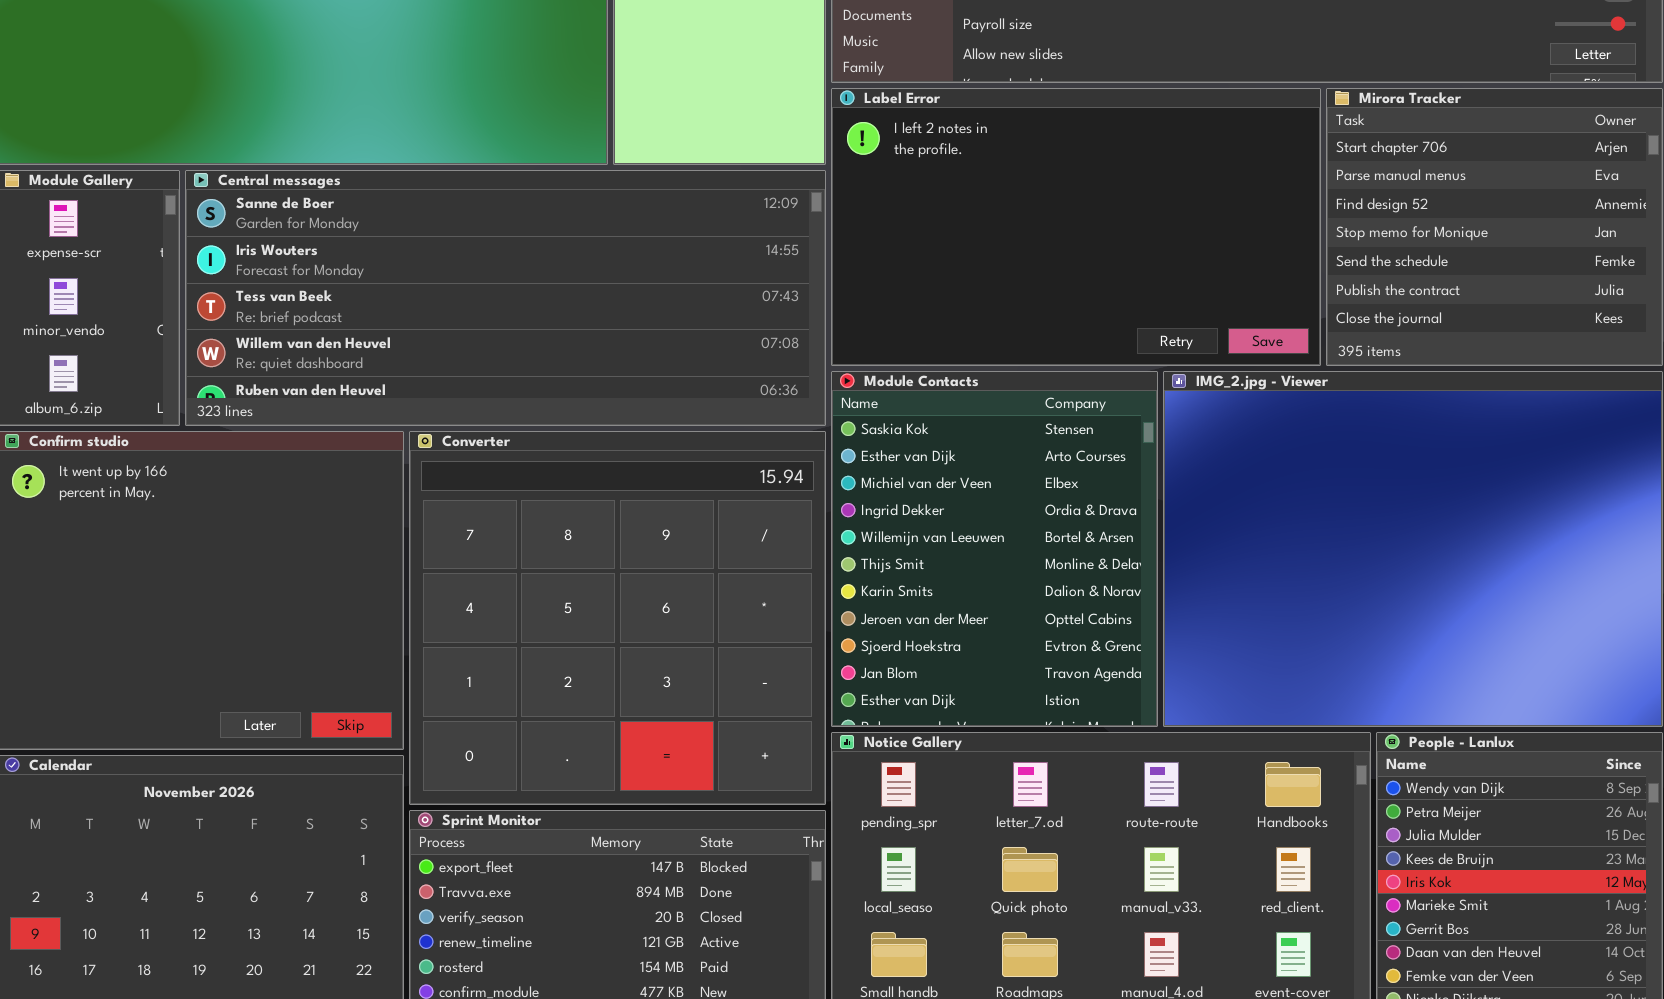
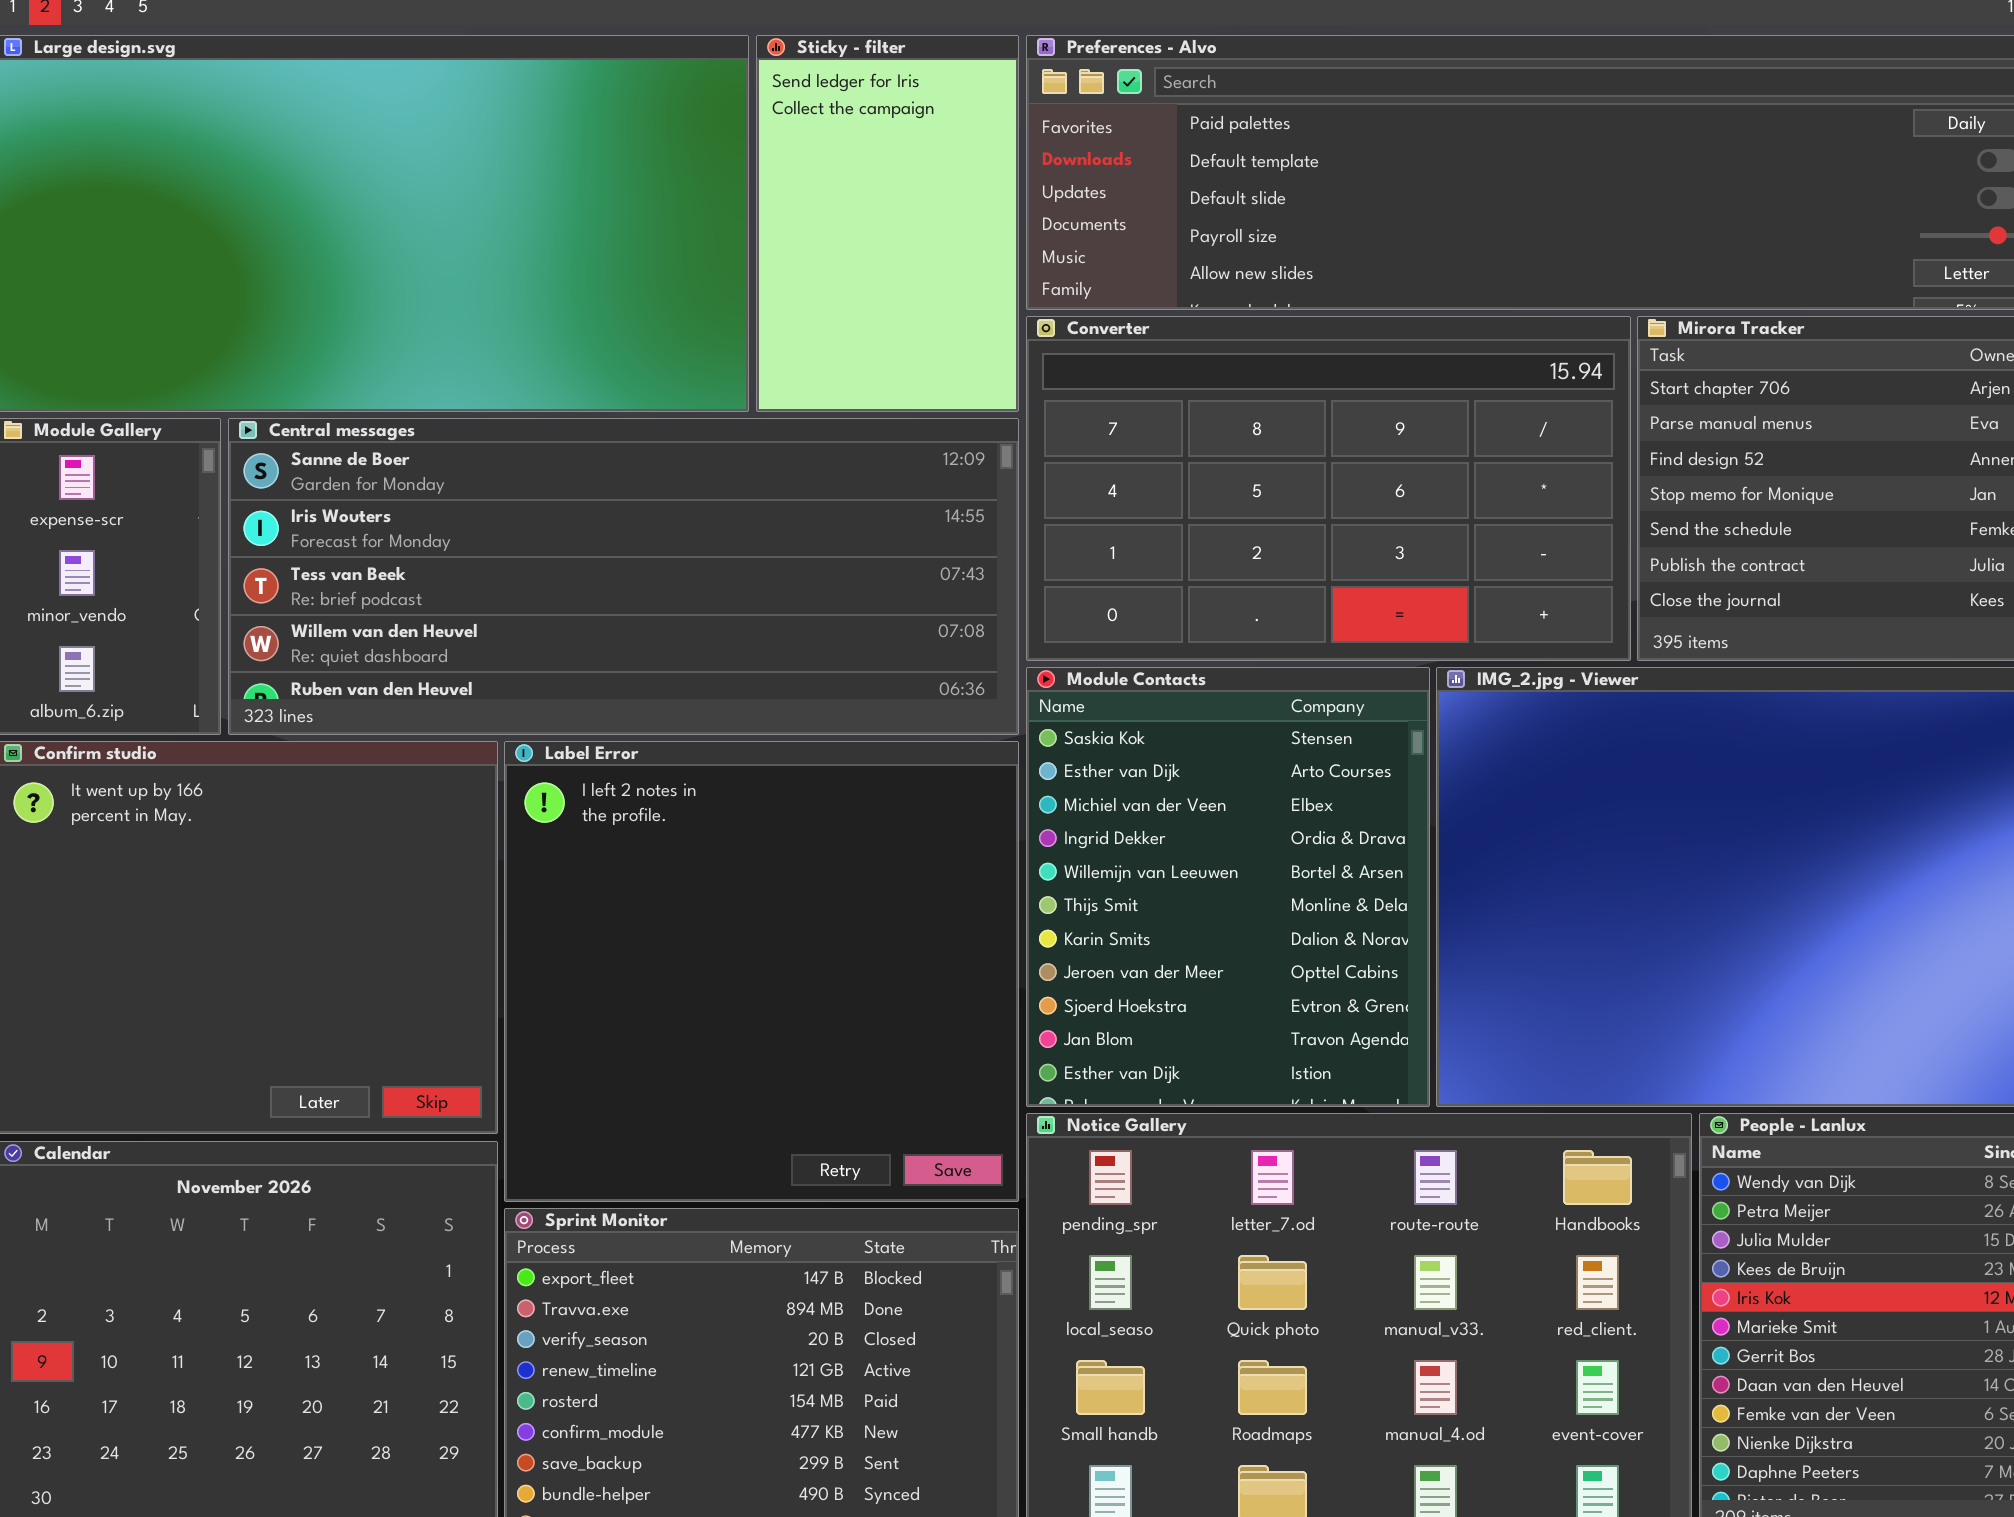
Label Error: [831,88,1321,366] -> [504,741,1019,1202], moved, resized
Converter: [409,431,826,805] -> [1026,316,1631,661], moved, resized

